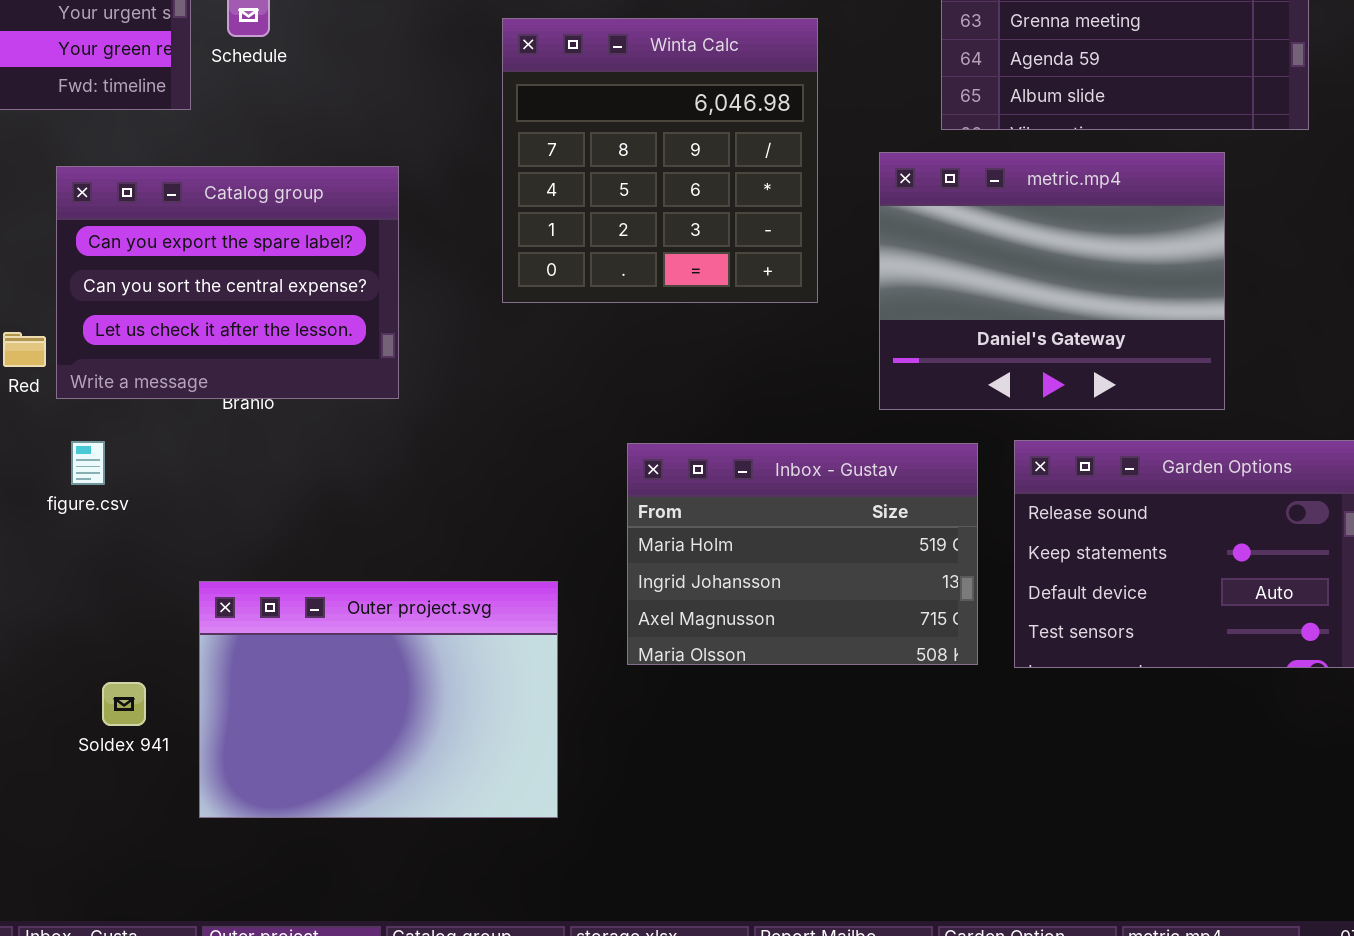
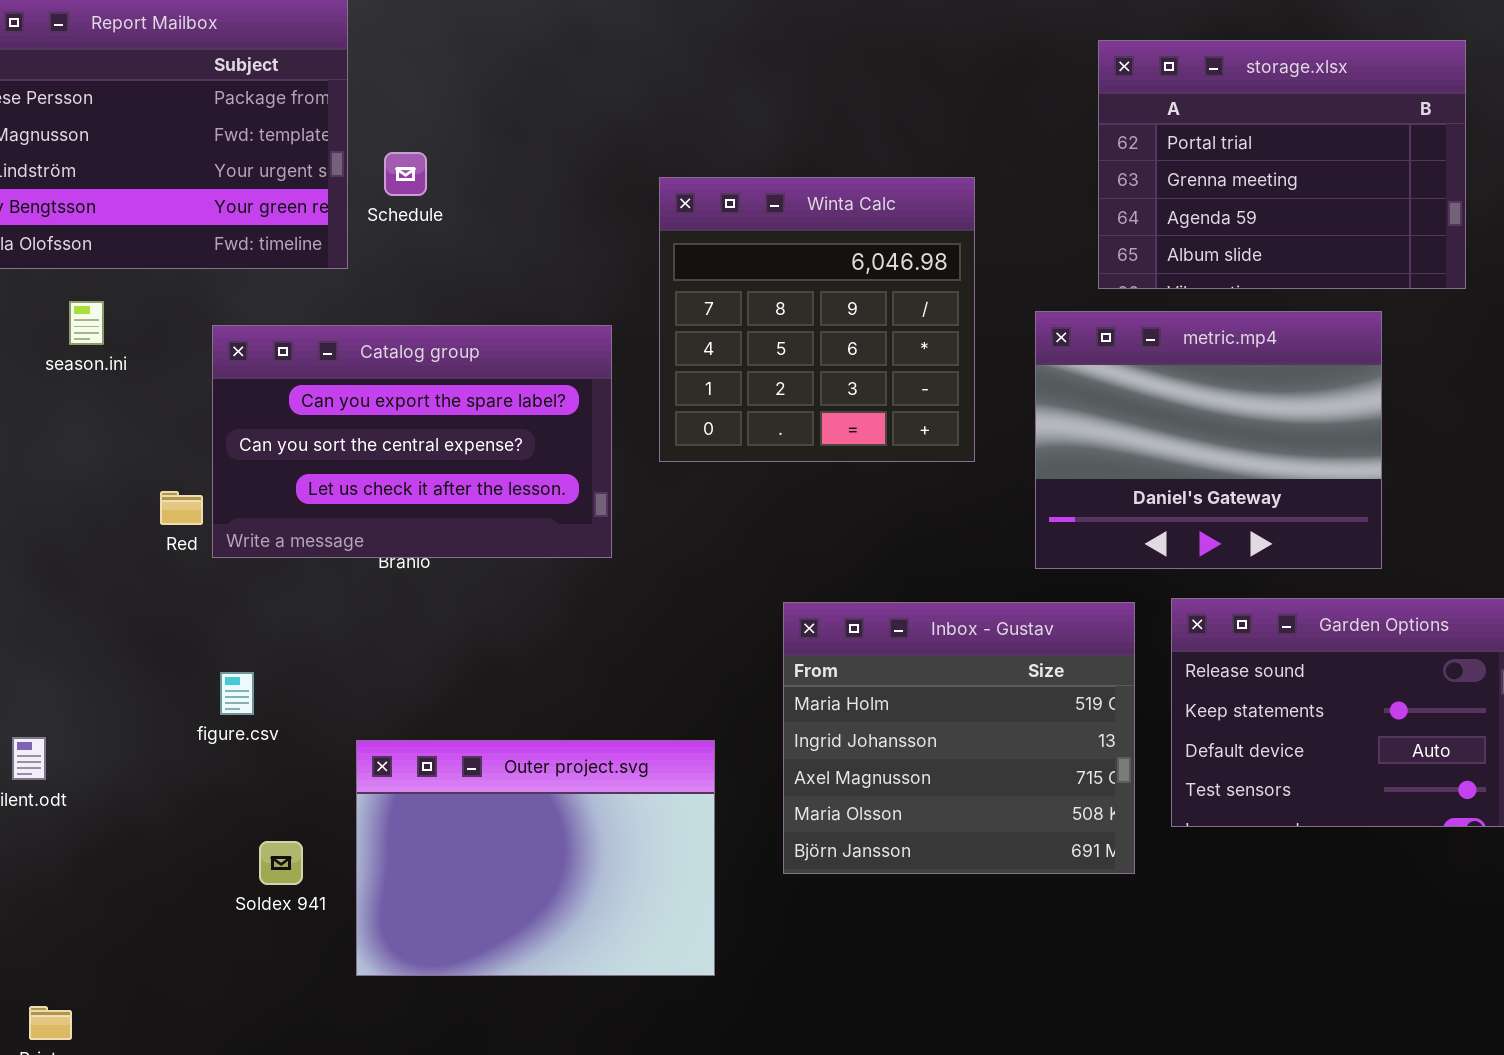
Catalog group: [56,166,399,399] -> [212,325,612,558], resized
figure.csv: [71,441,105,485] -> [220,672,254,715], moved
Inbox - Gustav: [627,443,978,665] -> [783,602,1135,874], resized

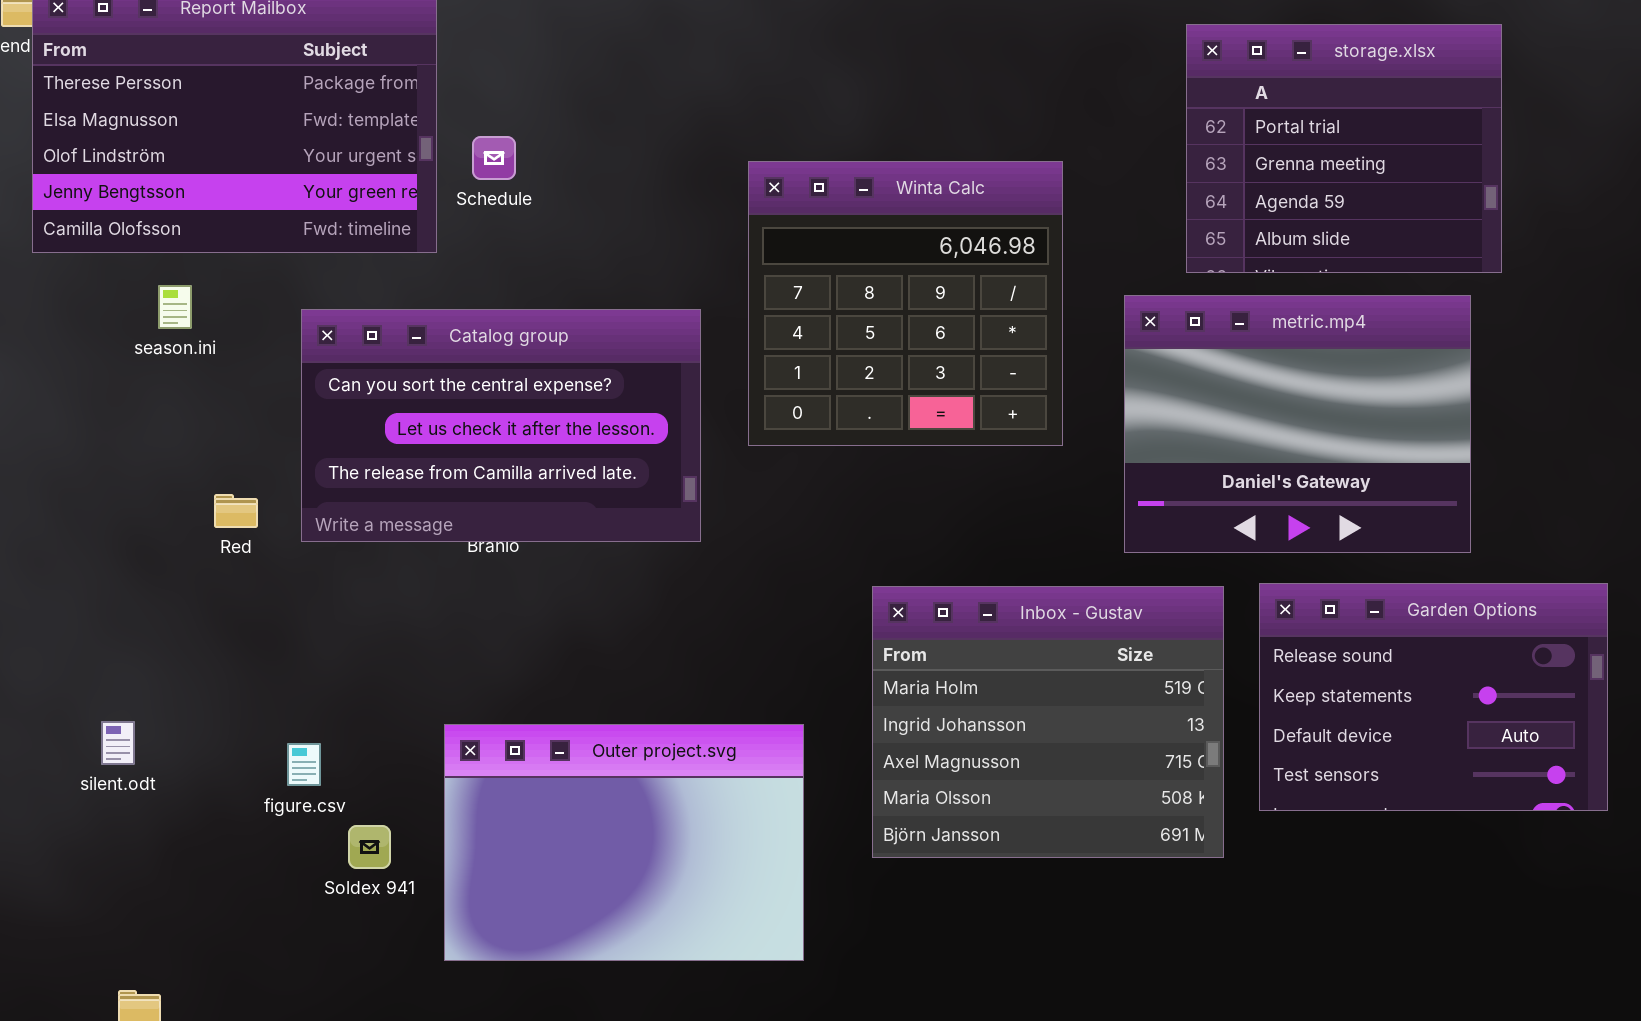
storage.xlsx: [1098,40,1466,289] -> [1186,24,1502,273], resized
Catalog group: [212,325,612,558] -> [301,309,701,542], scrolled down 1 row
Red: [160,491,203,525] -> [214,494,258,528], moved
figure.csv: [220,672,254,715] -> [287,743,321,786], moved

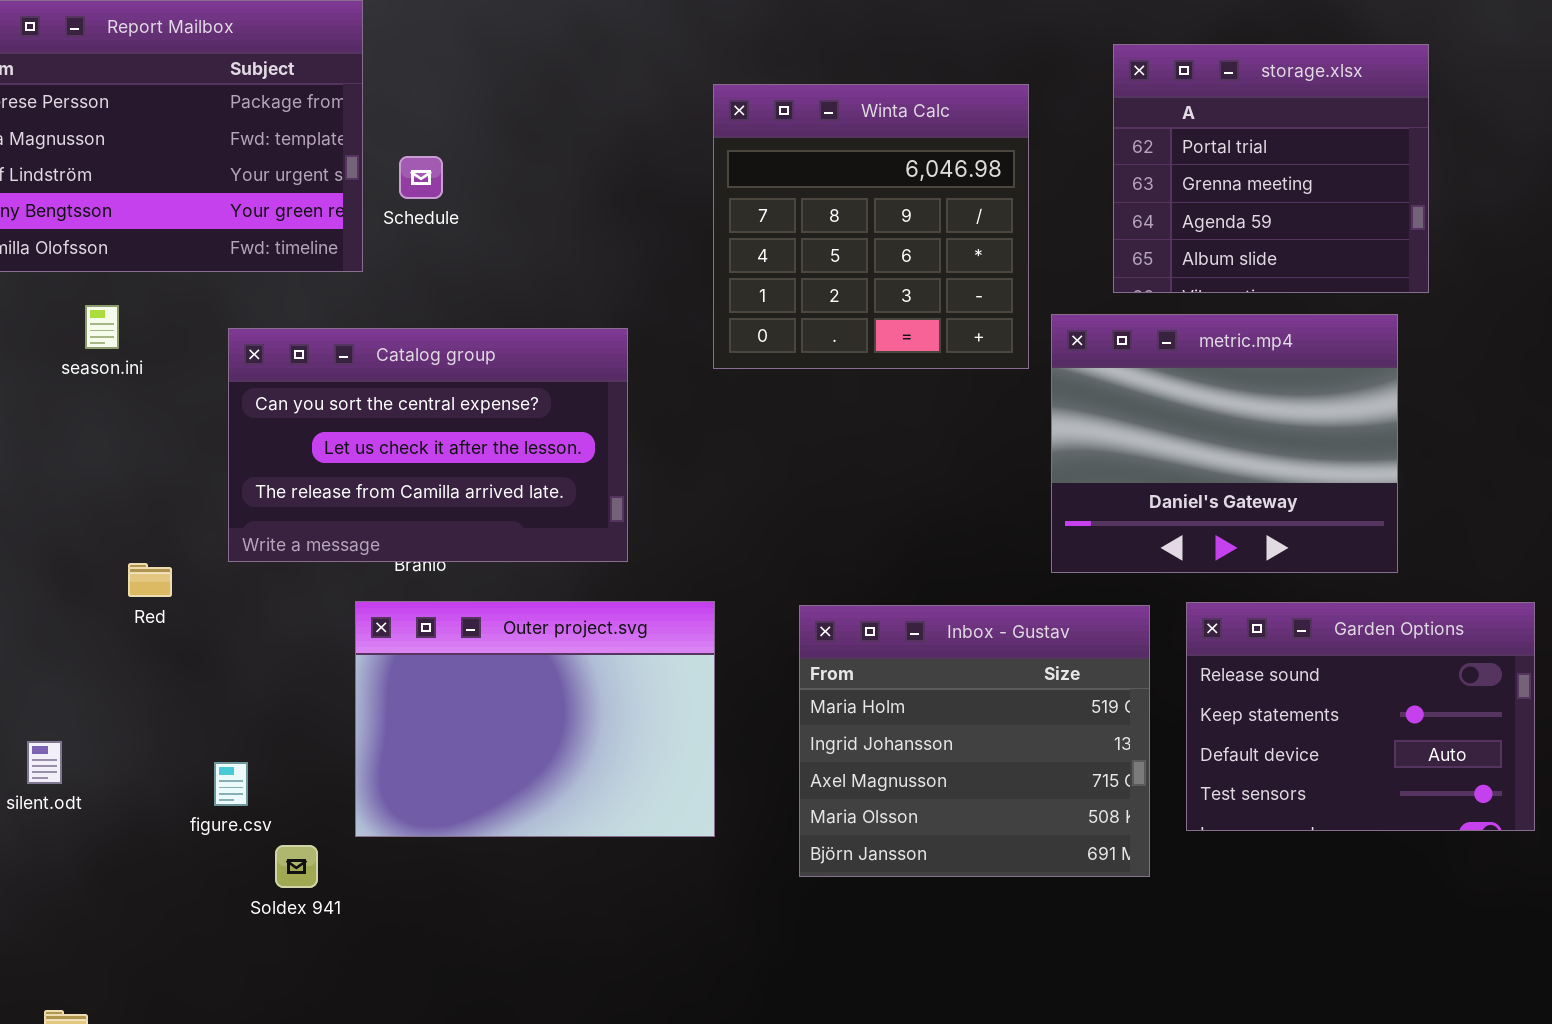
Winta Calc: [748,161,1063,446] -> [713,84,1029,369], moved
Red: [214,494,258,528] -> [128,563,172,597], moved
Outer project.svg: [444,724,804,961] -> [355,601,715,837], moved

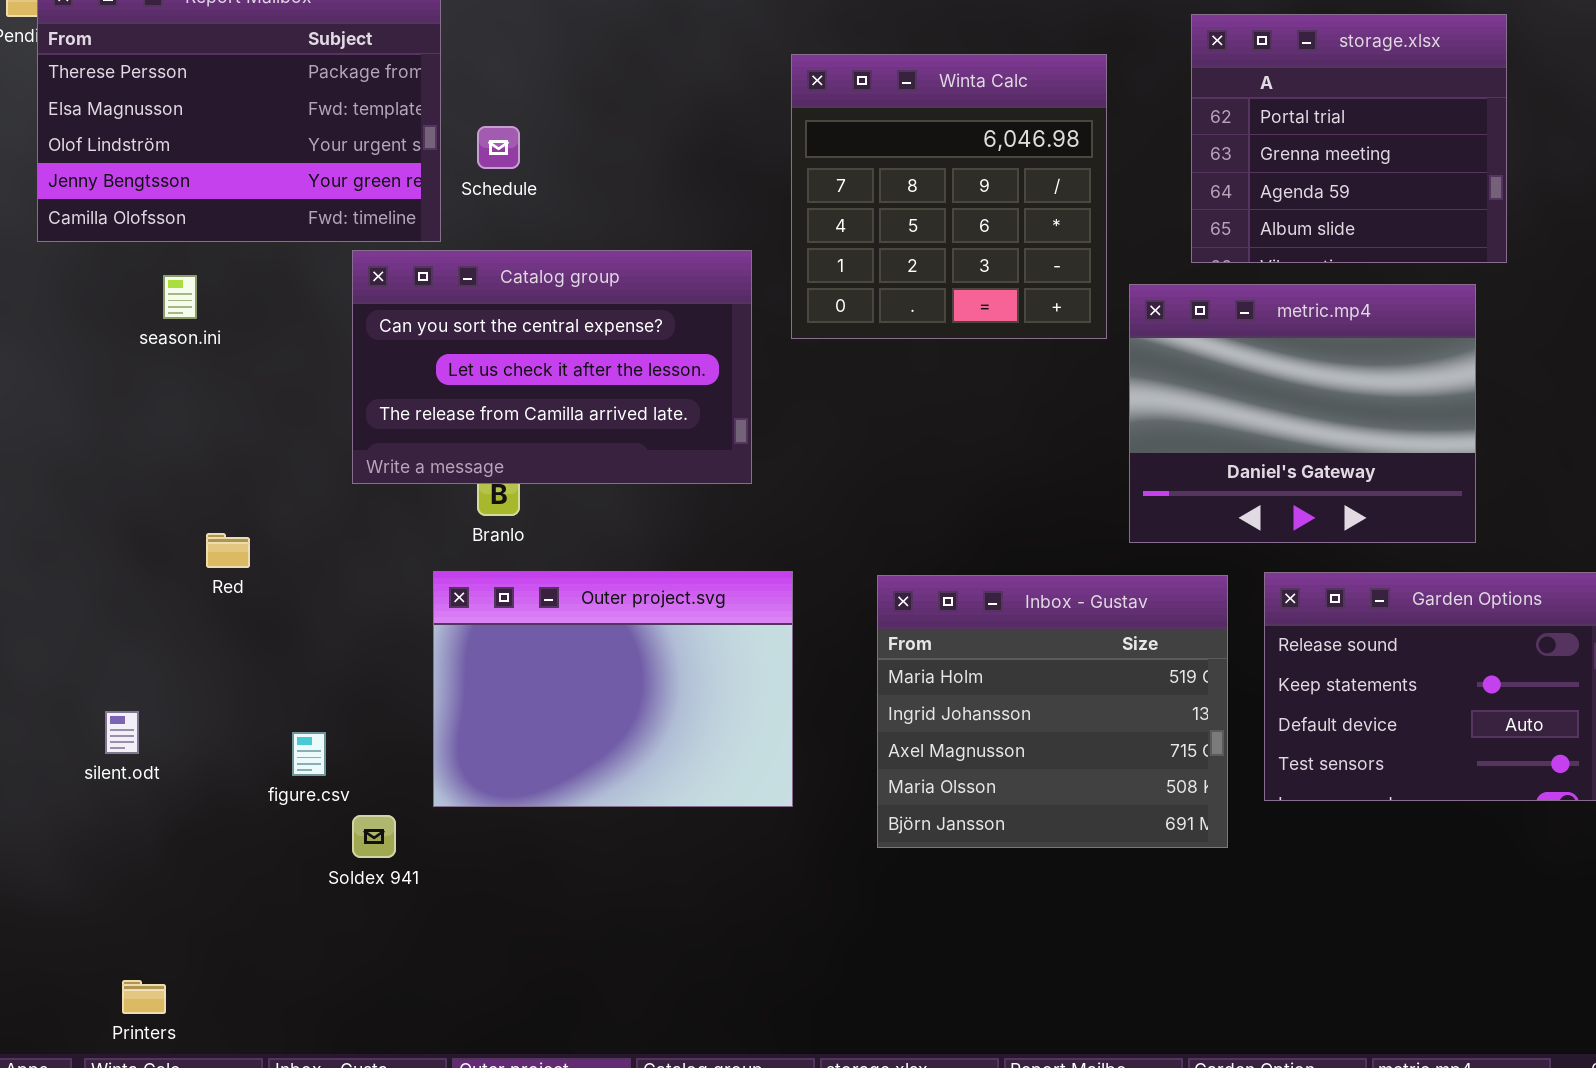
Catalog group: [228,328,628,562] -> [352,250,752,484], moved

